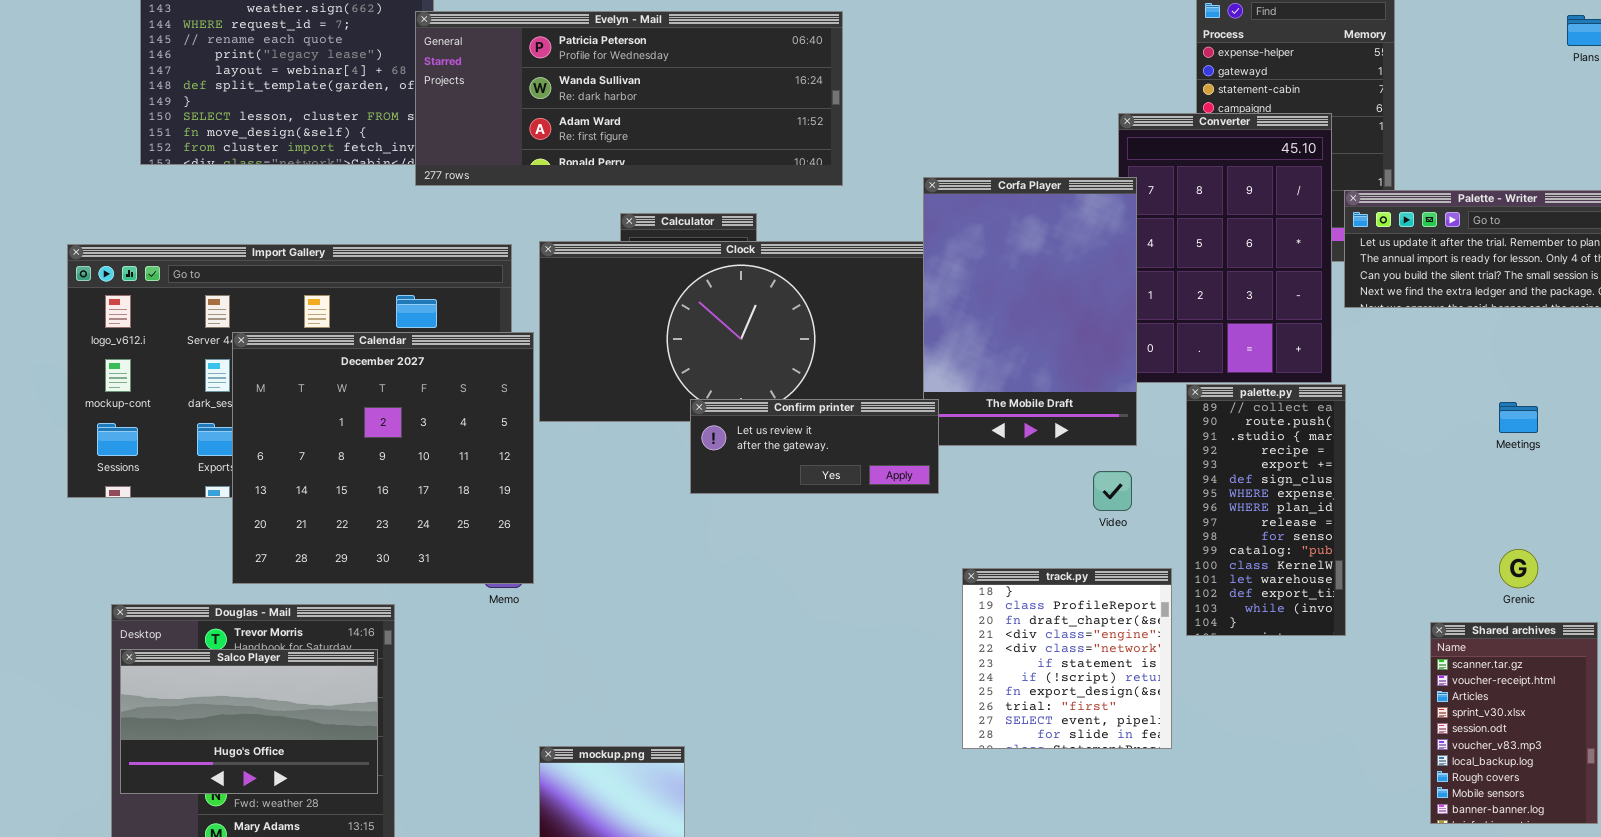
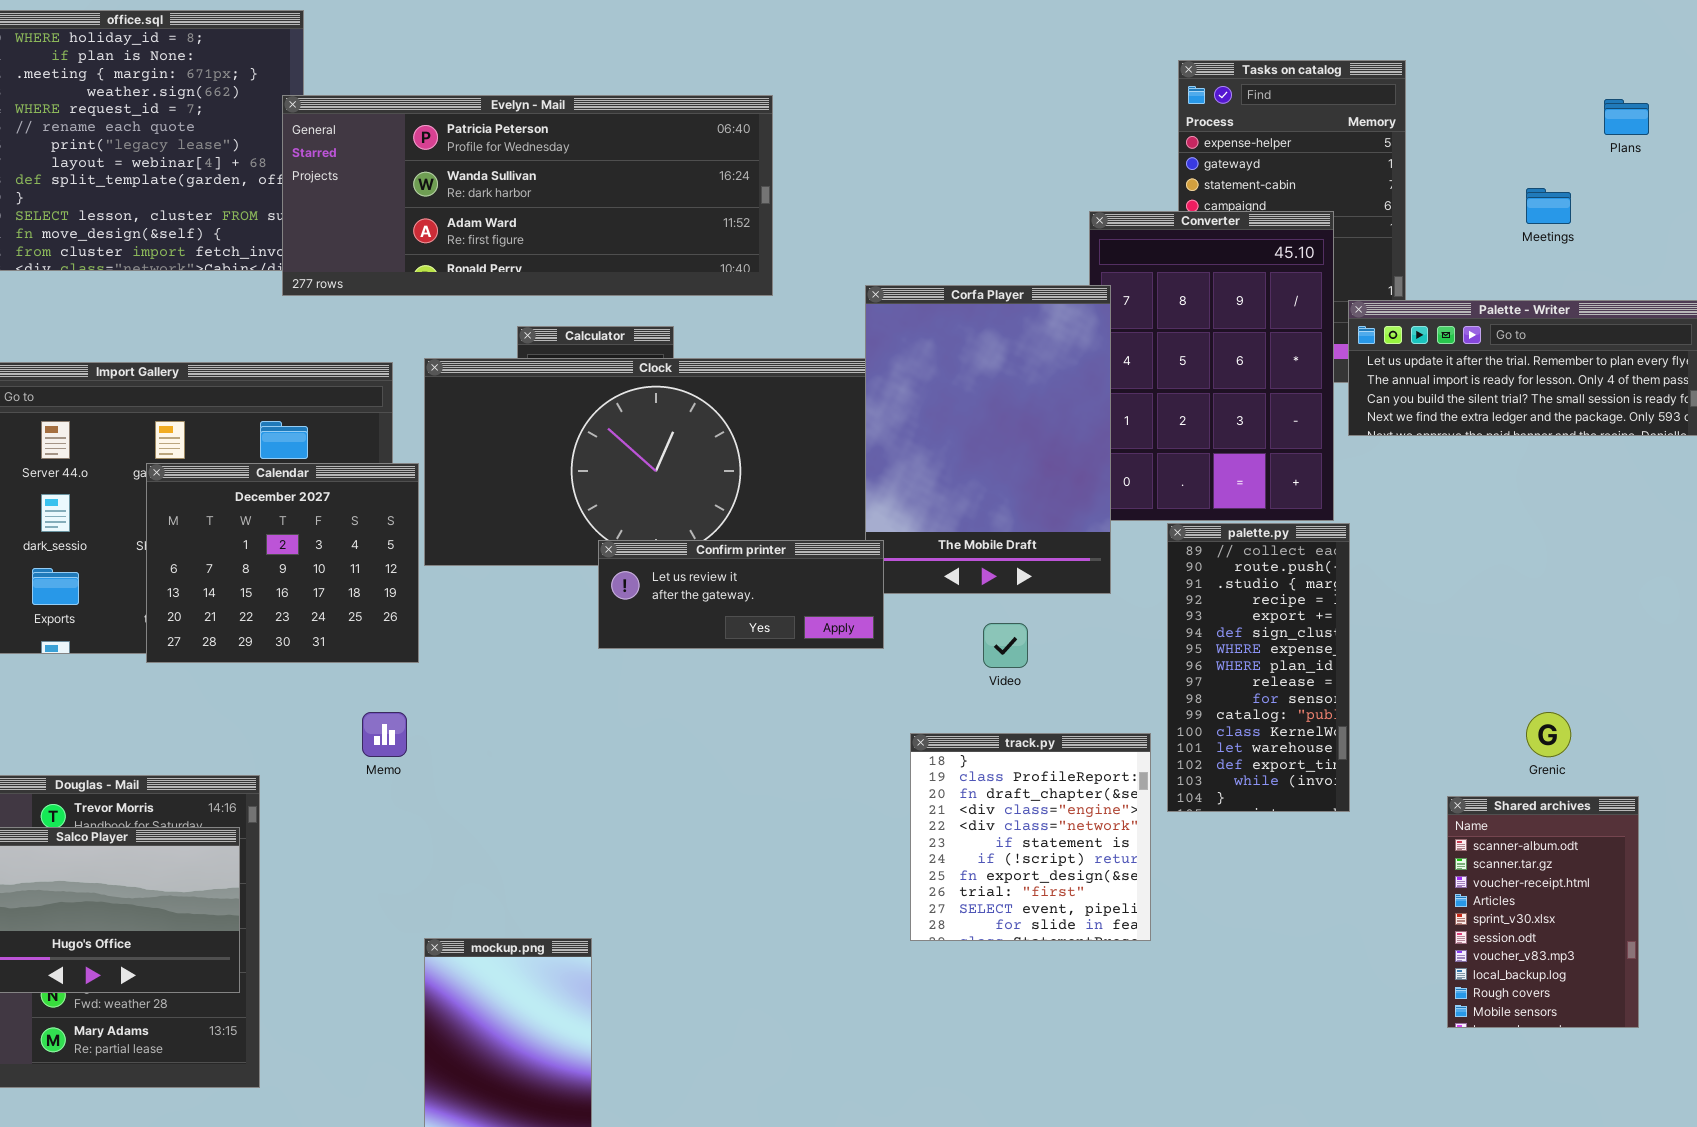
Calendar: [232,332,534,584] -> [146,463,419,663], resized
Meetings: [1499,402,1538,433] -> [1526,188,1571,224], moved
Video: [1093,471,1132,511] -> [983,623,1028,668], moved
Shared archives: [1430,622,1598,824] -> [1447,796,1639,1028], scrolled up 1 row

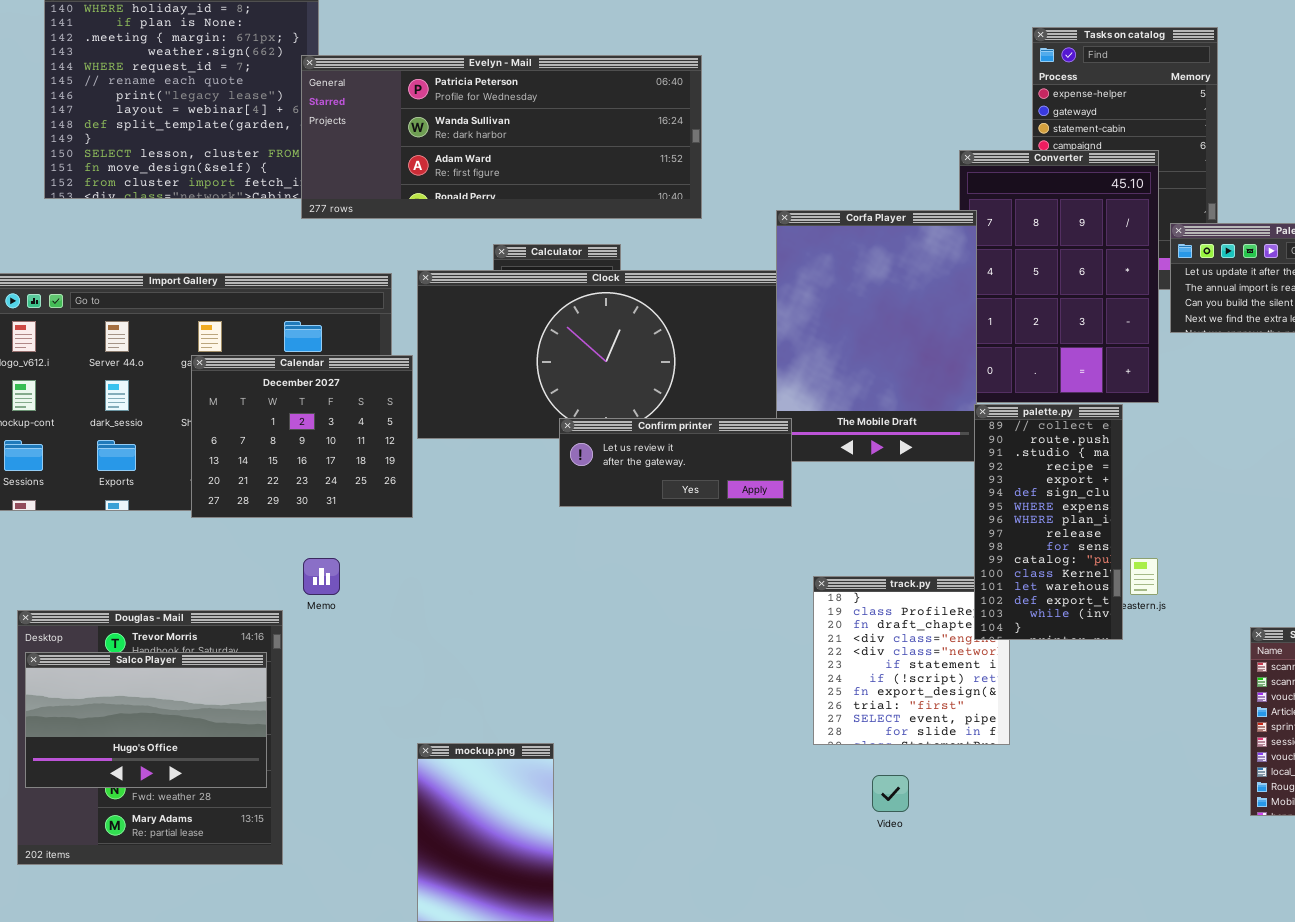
palette.py: [1167,523,1350,812] -> [974,404,1123,640], moved
Video: [983,623,1028,668] -> [872,775,909,812], moved
Memo: [362,712,407,757] -> [303,558,340,595], moved

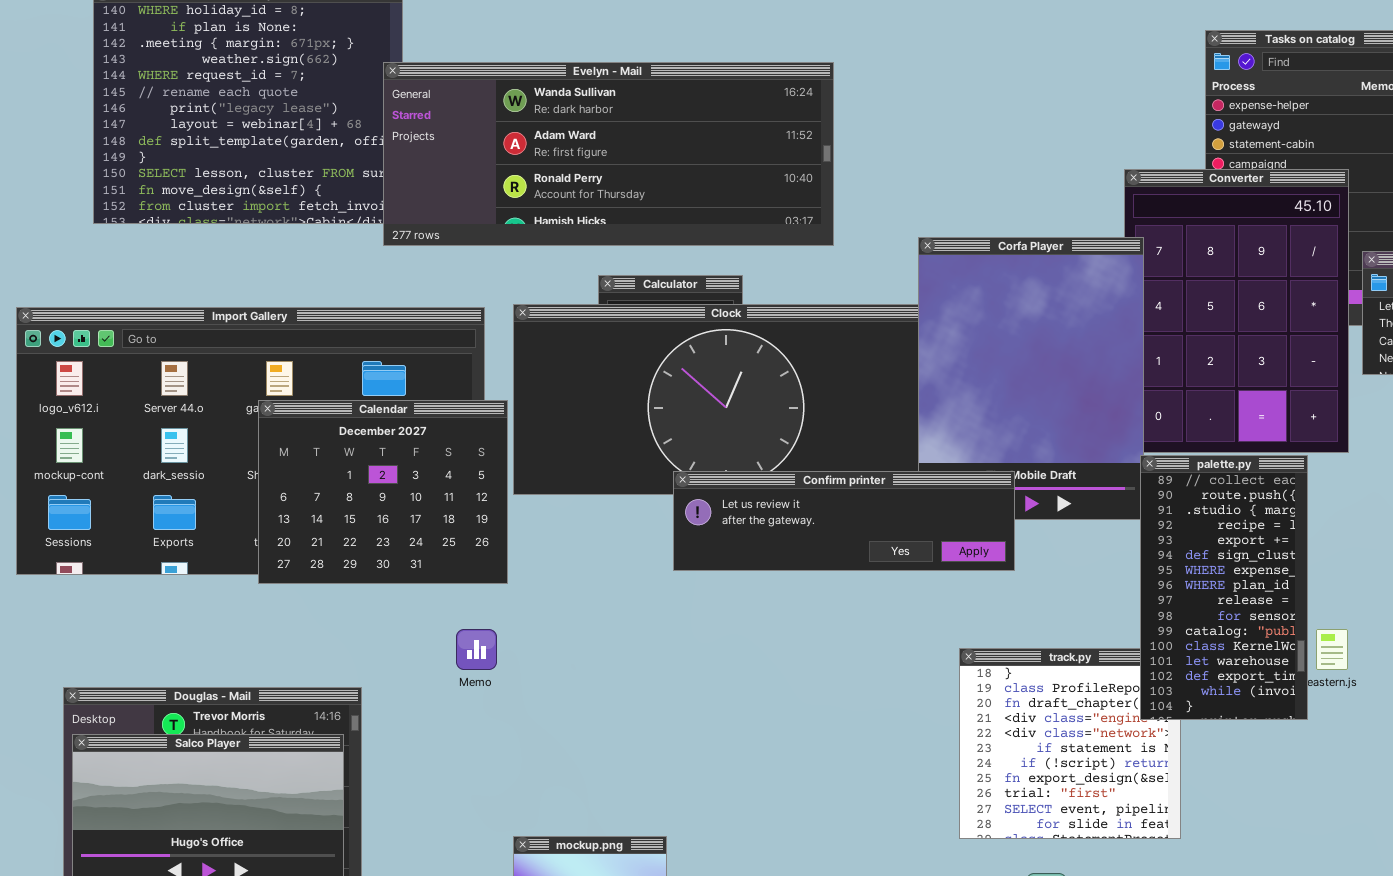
Evelyn - Mail: [301,55,702,219] -> [383,62,834,246], scrolled down 1 row
Confirm printer: [559,418,792,507] -> [673,471,1015,571], resized
Memo: [303,558,340,595] -> [456,629,497,670], moved

